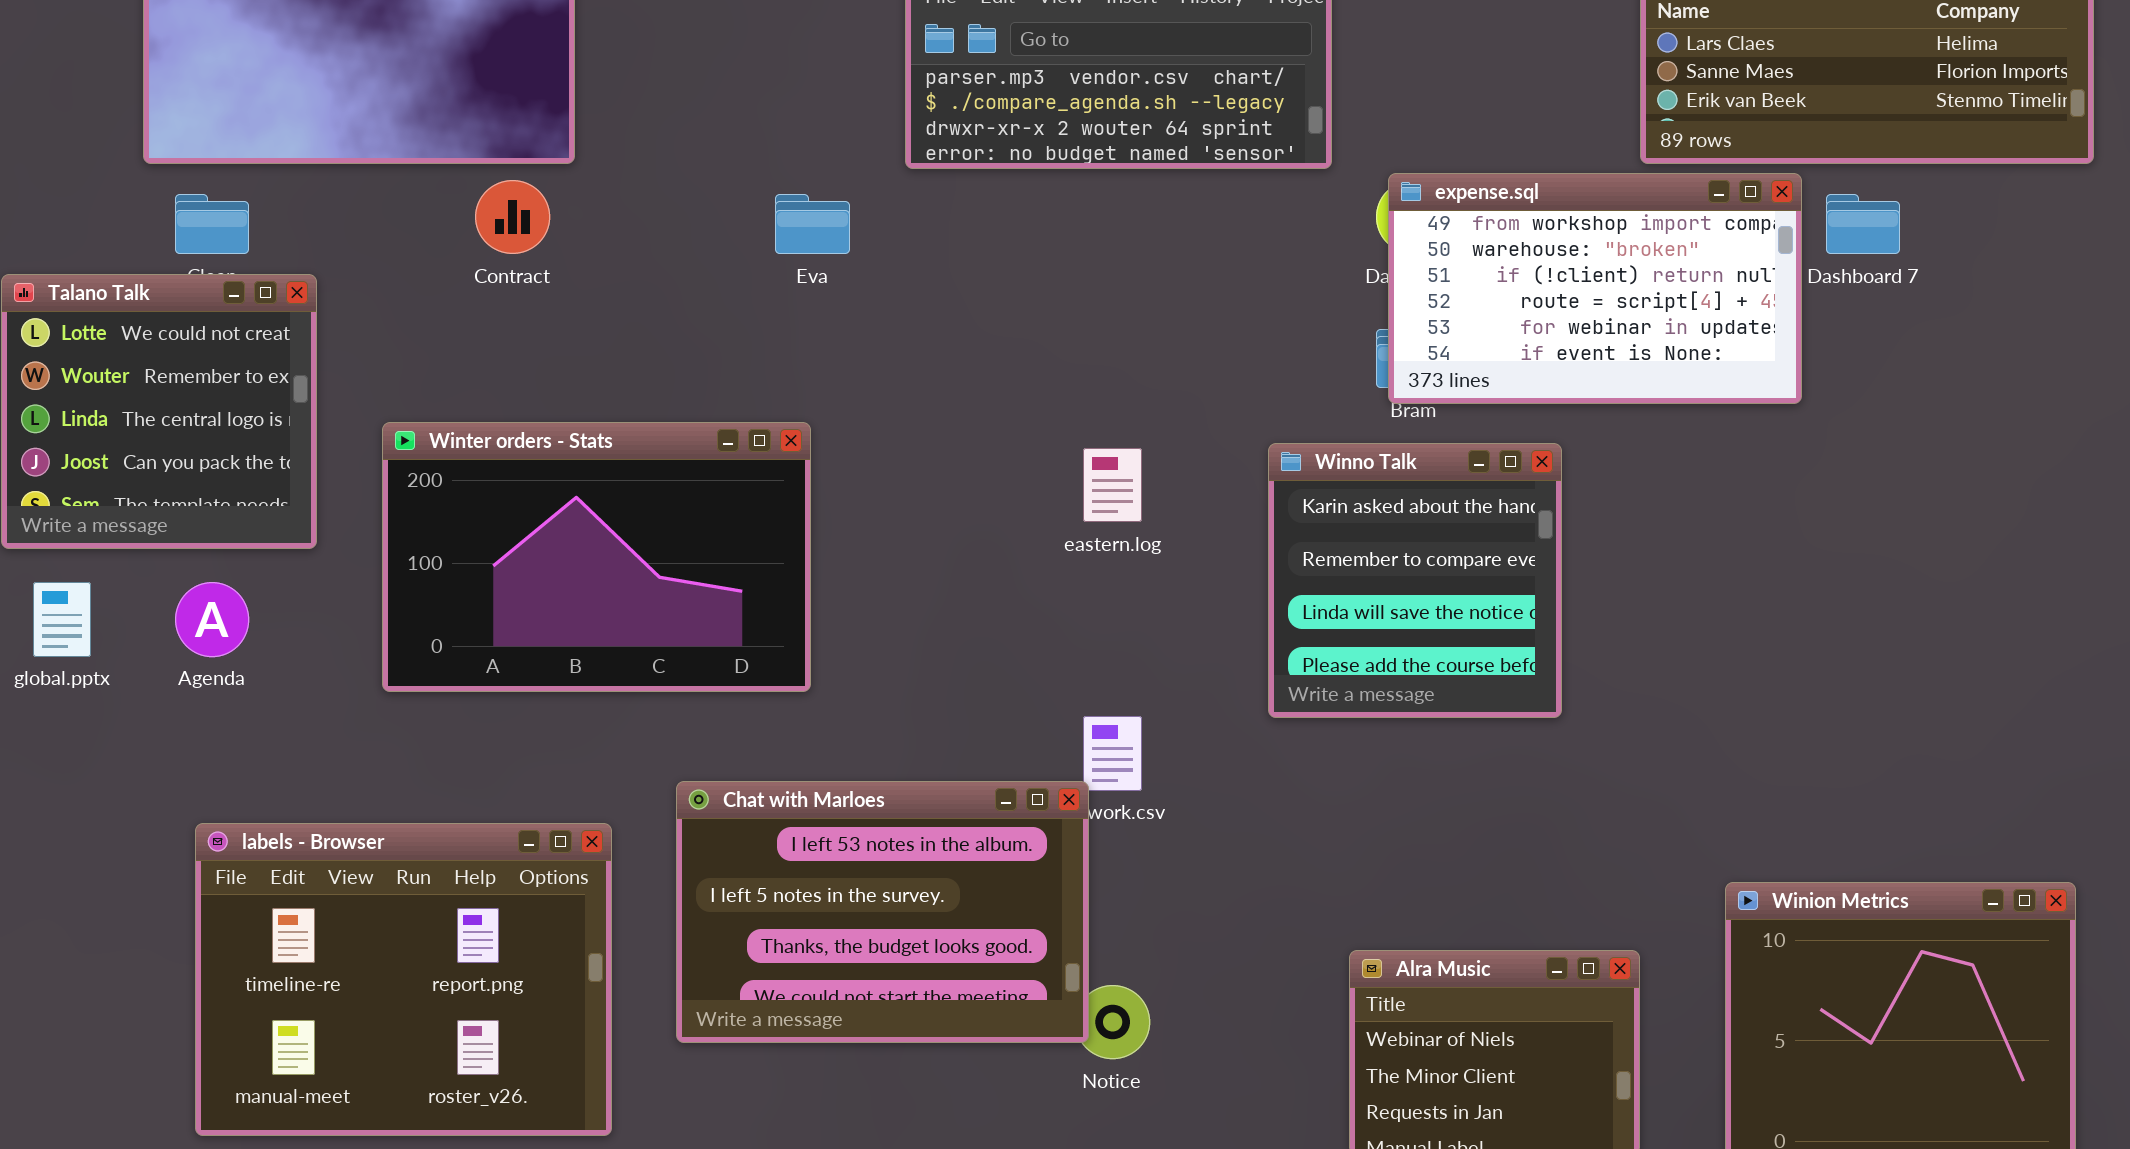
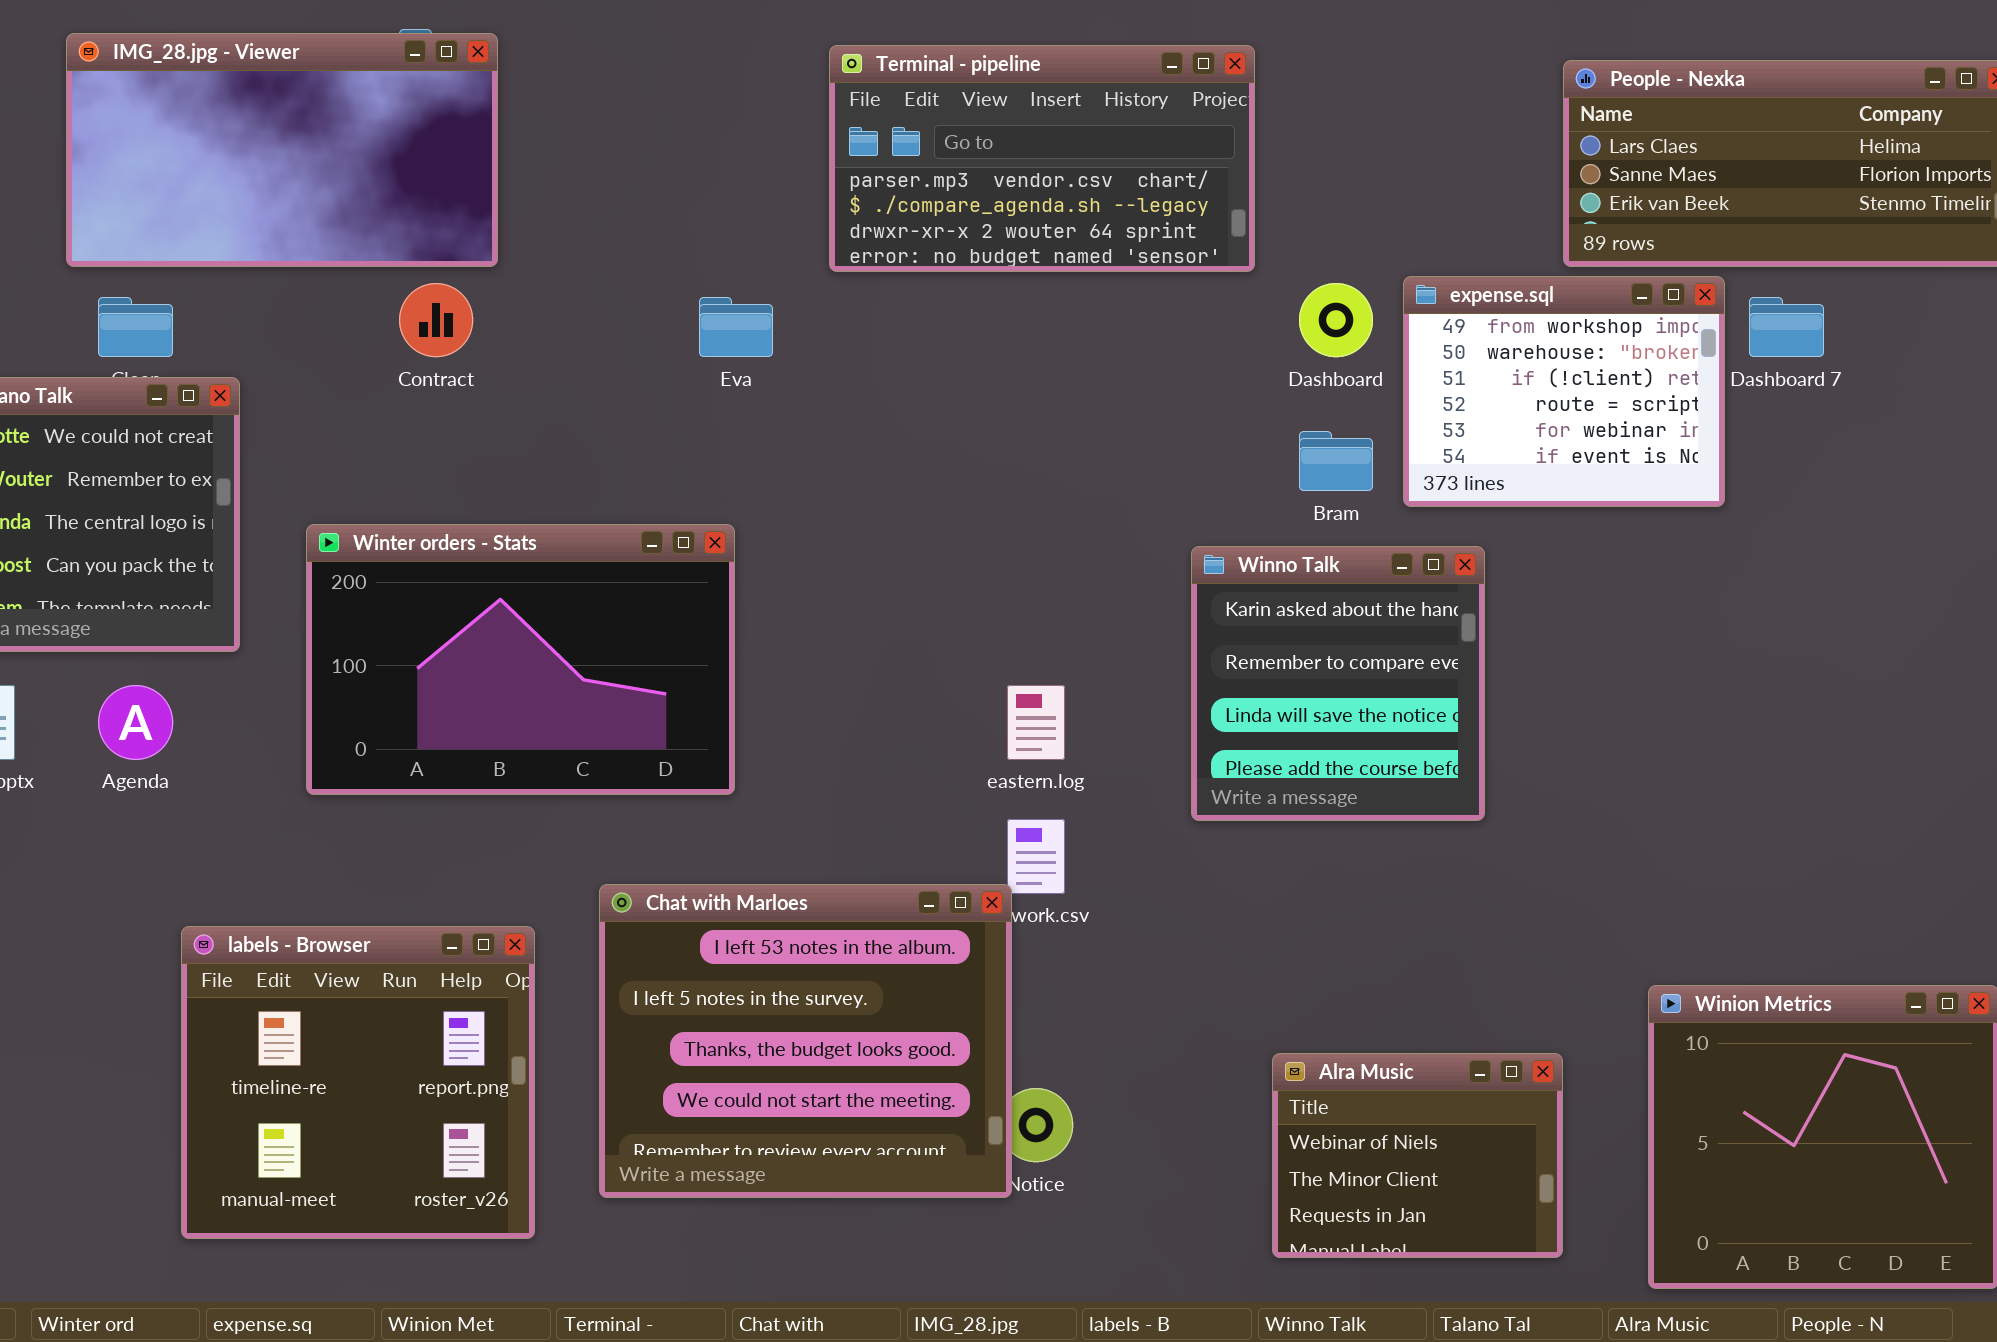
expense.sql: [1388,173,1802,404] -> [1403,276,1725,507], resized
eastern.log: [1083,448,1142,522] -> [1007,685,1065,760], moved
Chat with Marloes: [676,781,1089,1043] -> [599,884,1012,1198], resized
labels - Browser: [195,823,612,1136] -> [181,926,535,1239], resized

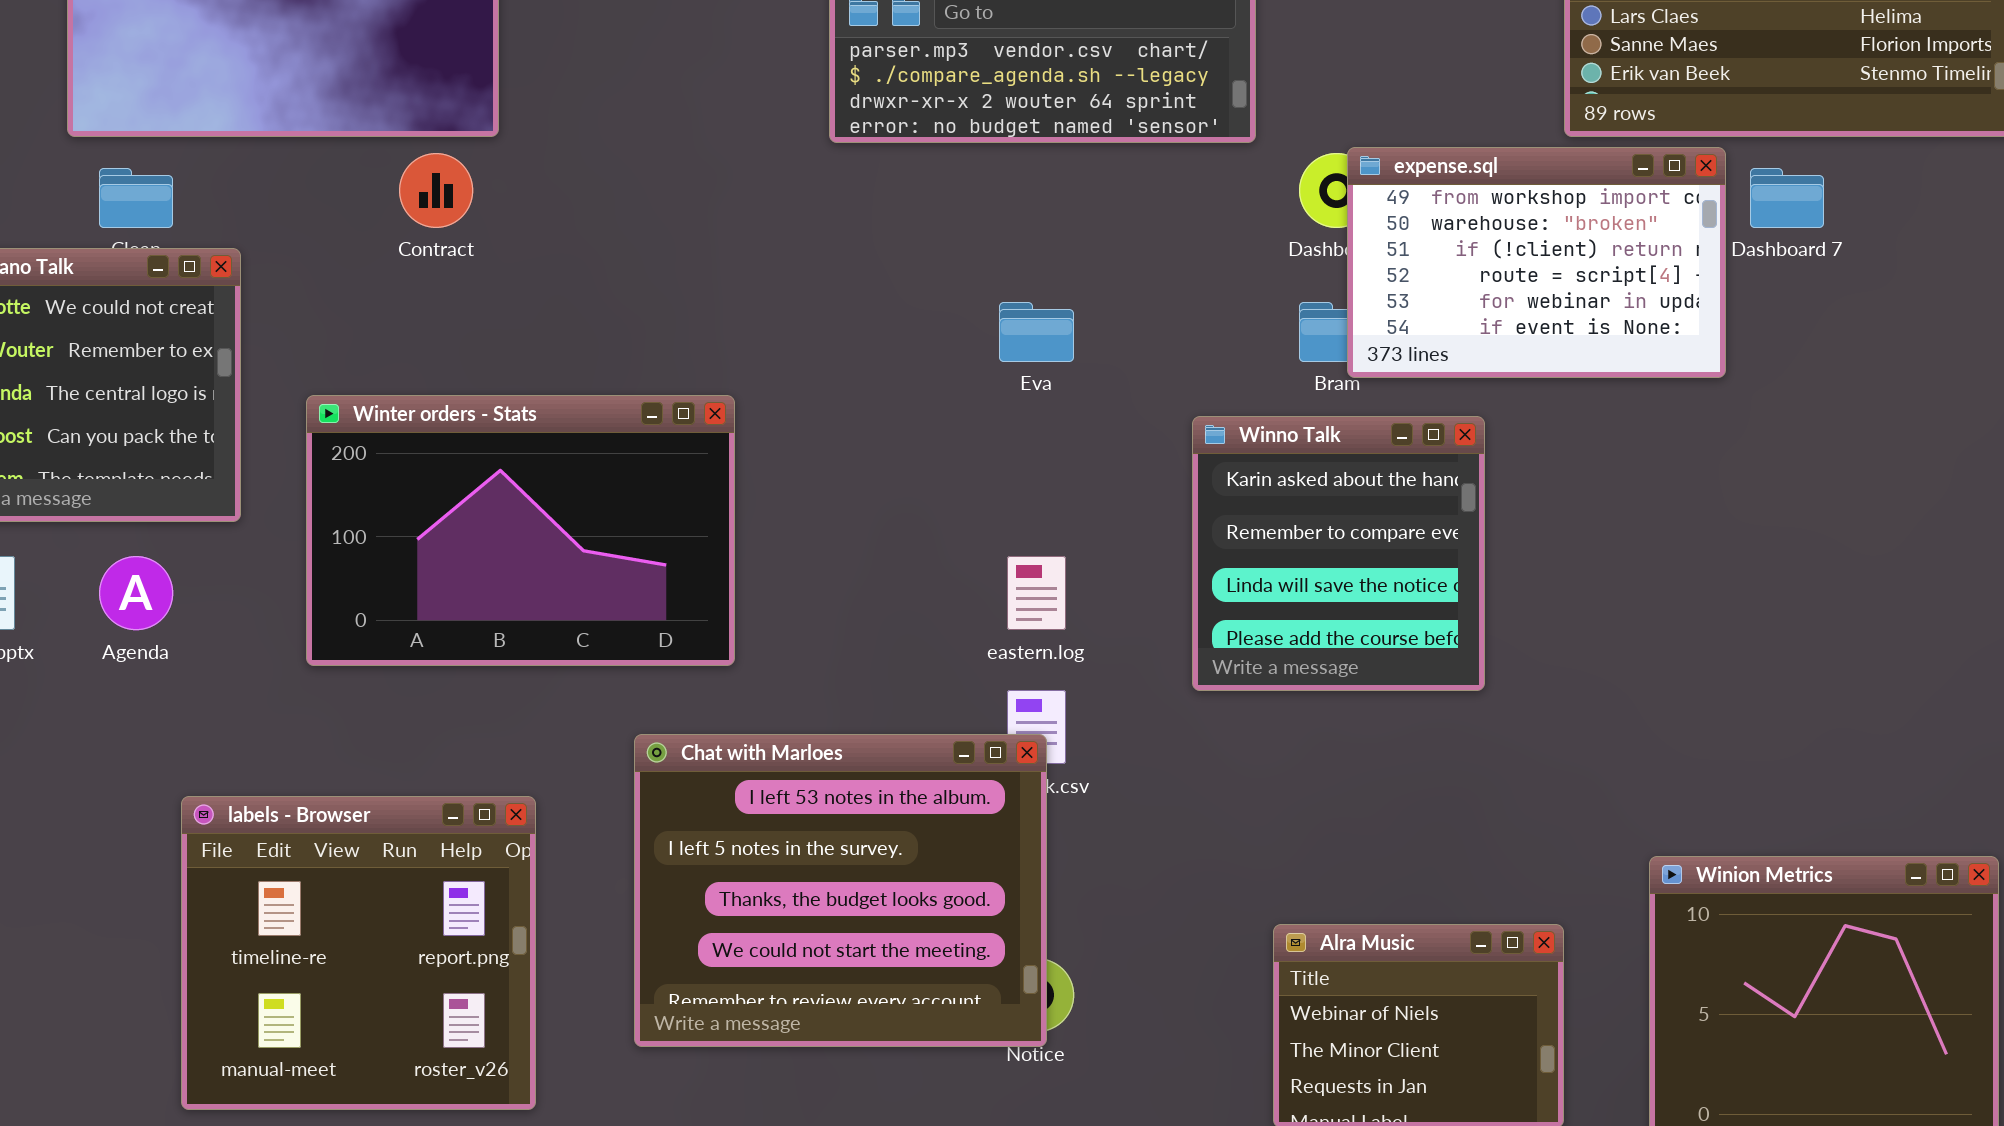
expense.sql: [1403,276,1725,507] -> [1347,147,1726,378], resized
Eva: [699,297,773,357] -> [999,302,1074,362], moved
Chat with Marloes: [599,884,1012,1198] -> [634,734,1047,1047], moved

